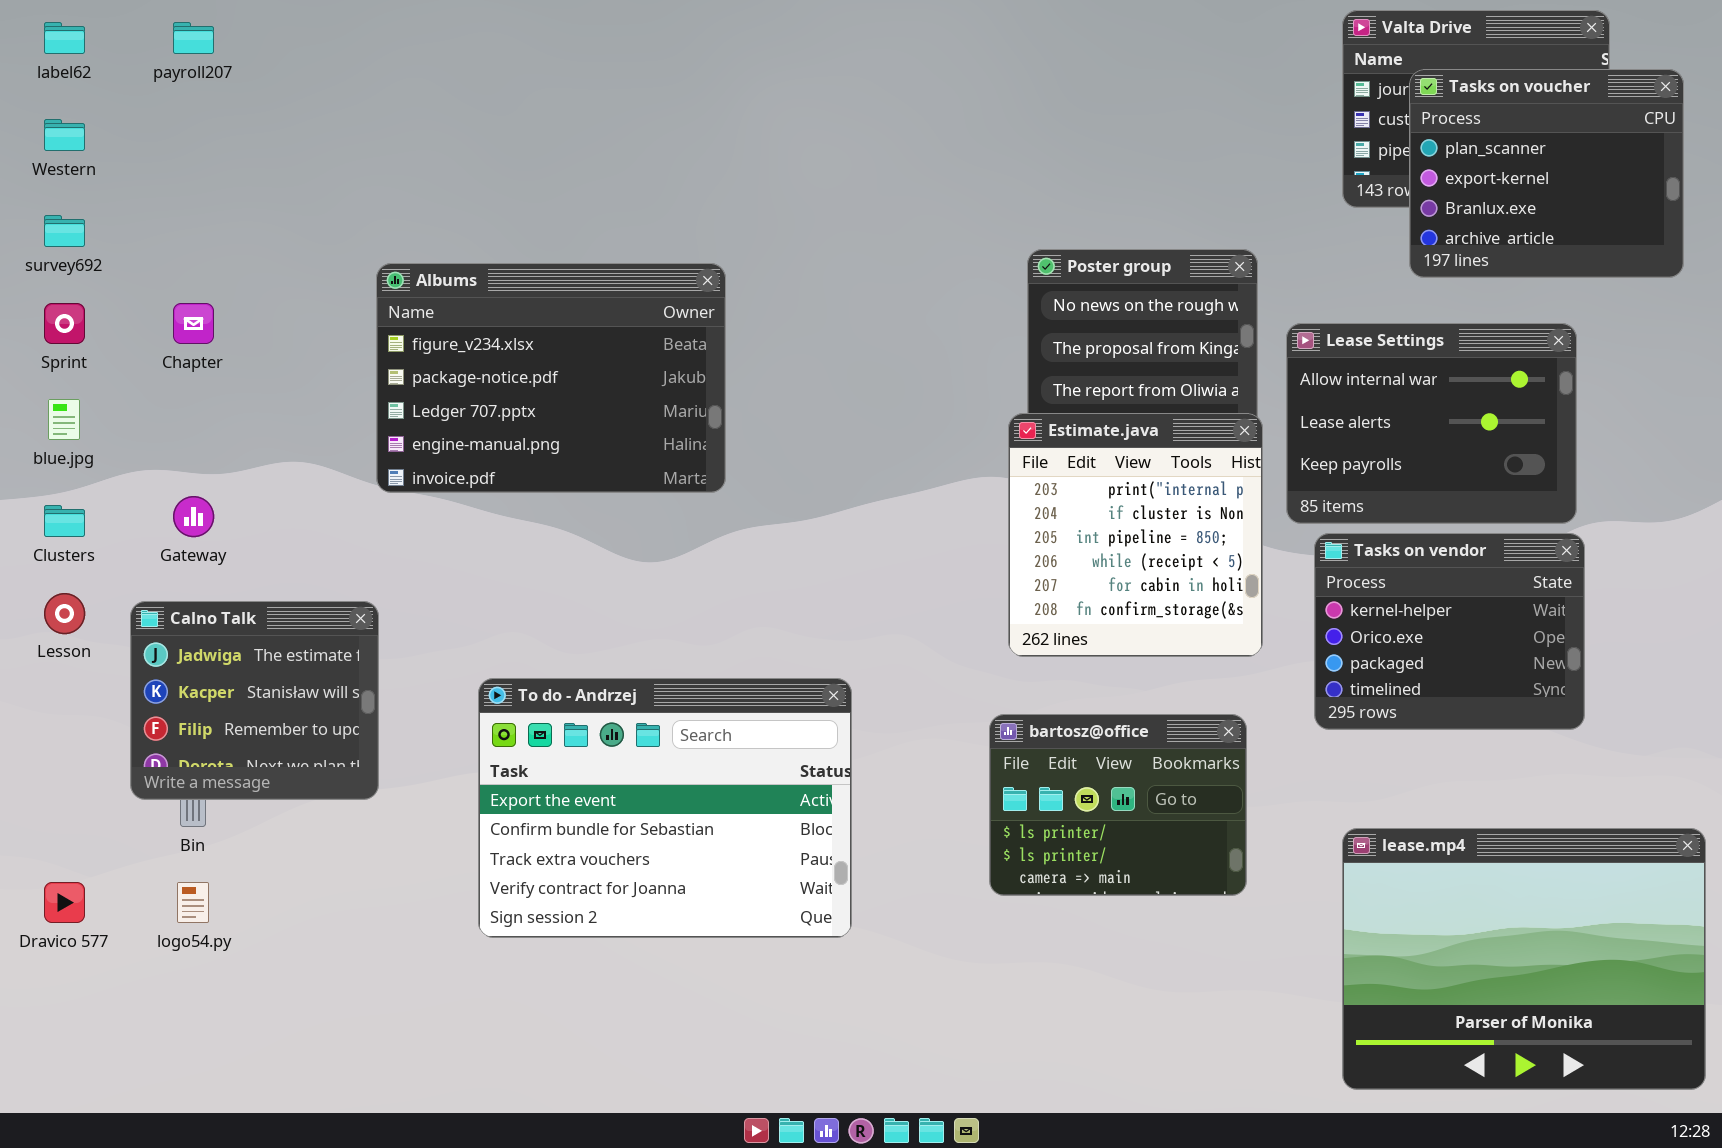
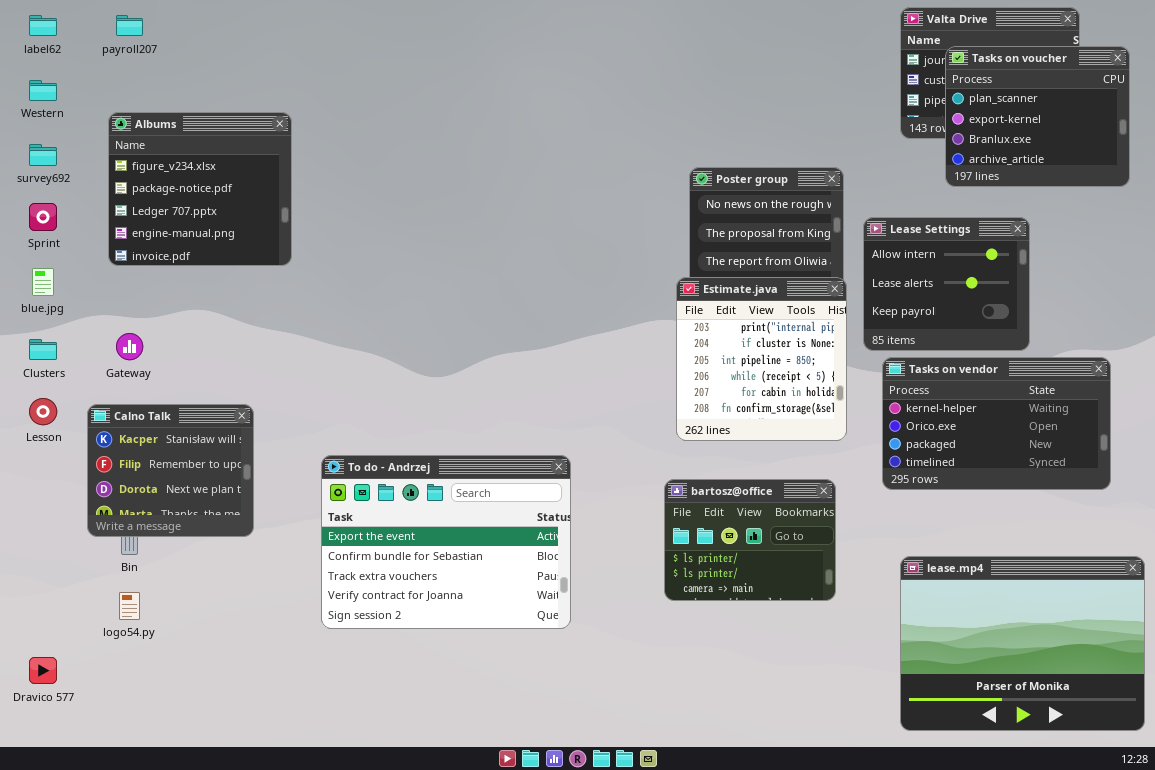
Albums: [376,263,726,493] -> [108,112,292,266], moved, resized
Lease Settings: [1286,323,1577,524] -> [863,217,1030,351], resized
Tasks on vendor: [1314,533,1585,730] -> [882,357,1111,490], resized
Calno Talk: [130,601,379,800] -> [87,404,254,537], scrolled down 1 row
Dravico 577: [44,882,85,923] -> [29,657,57,684], moved

